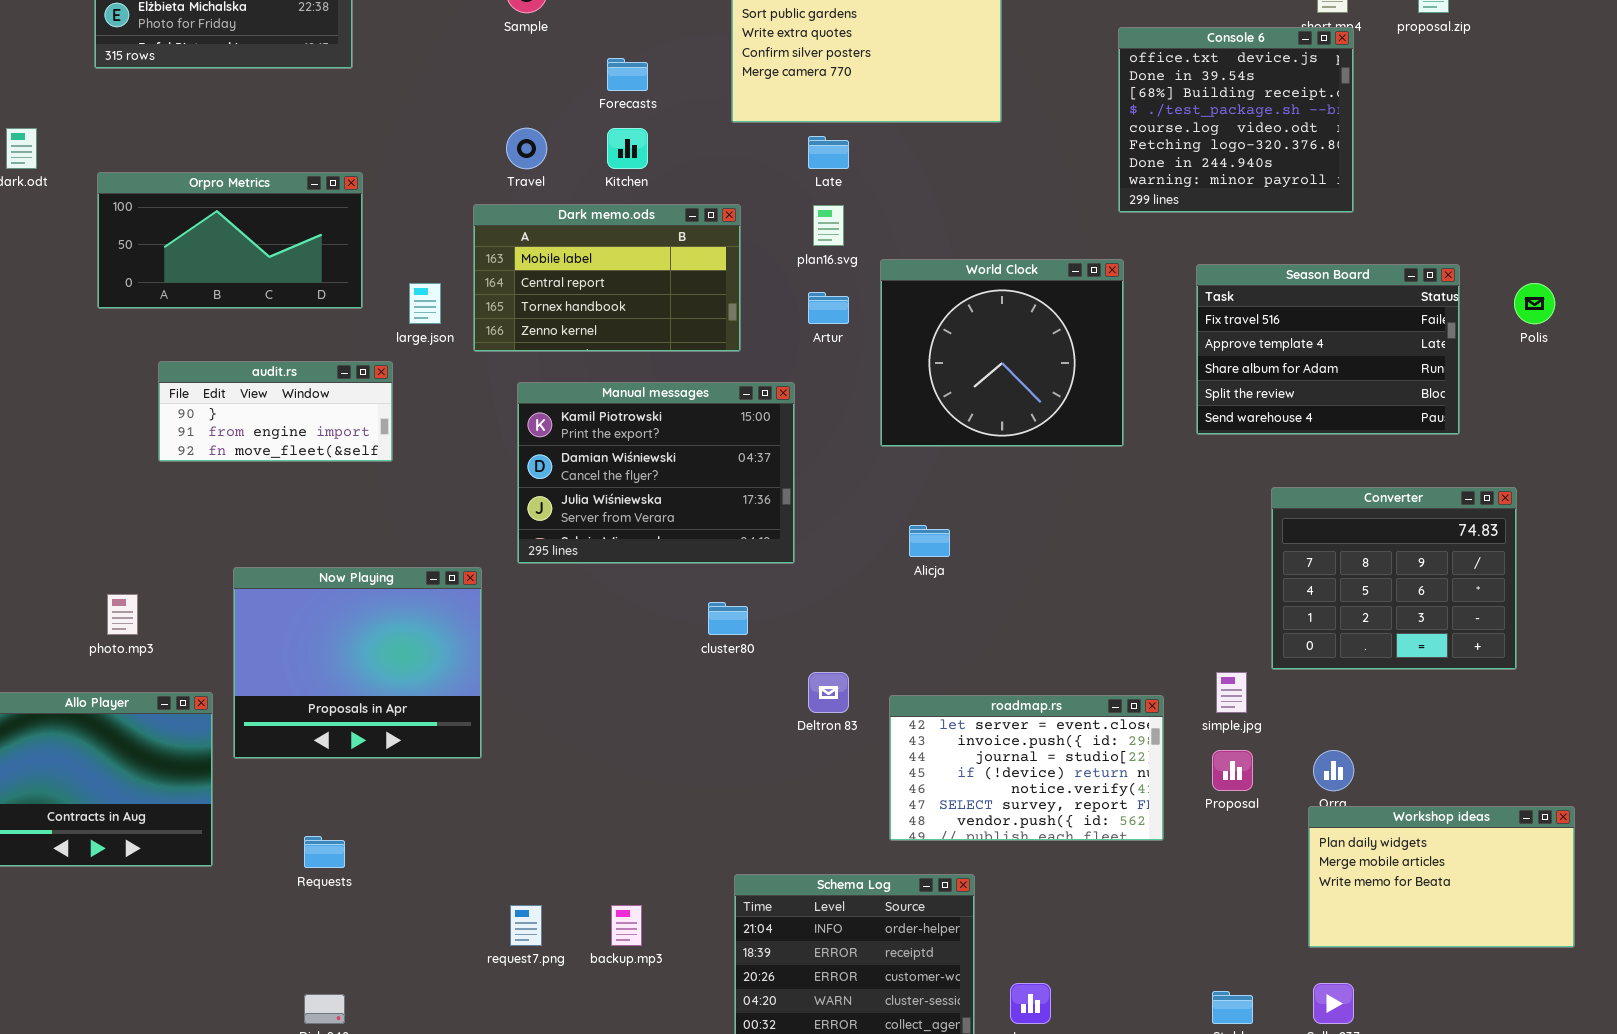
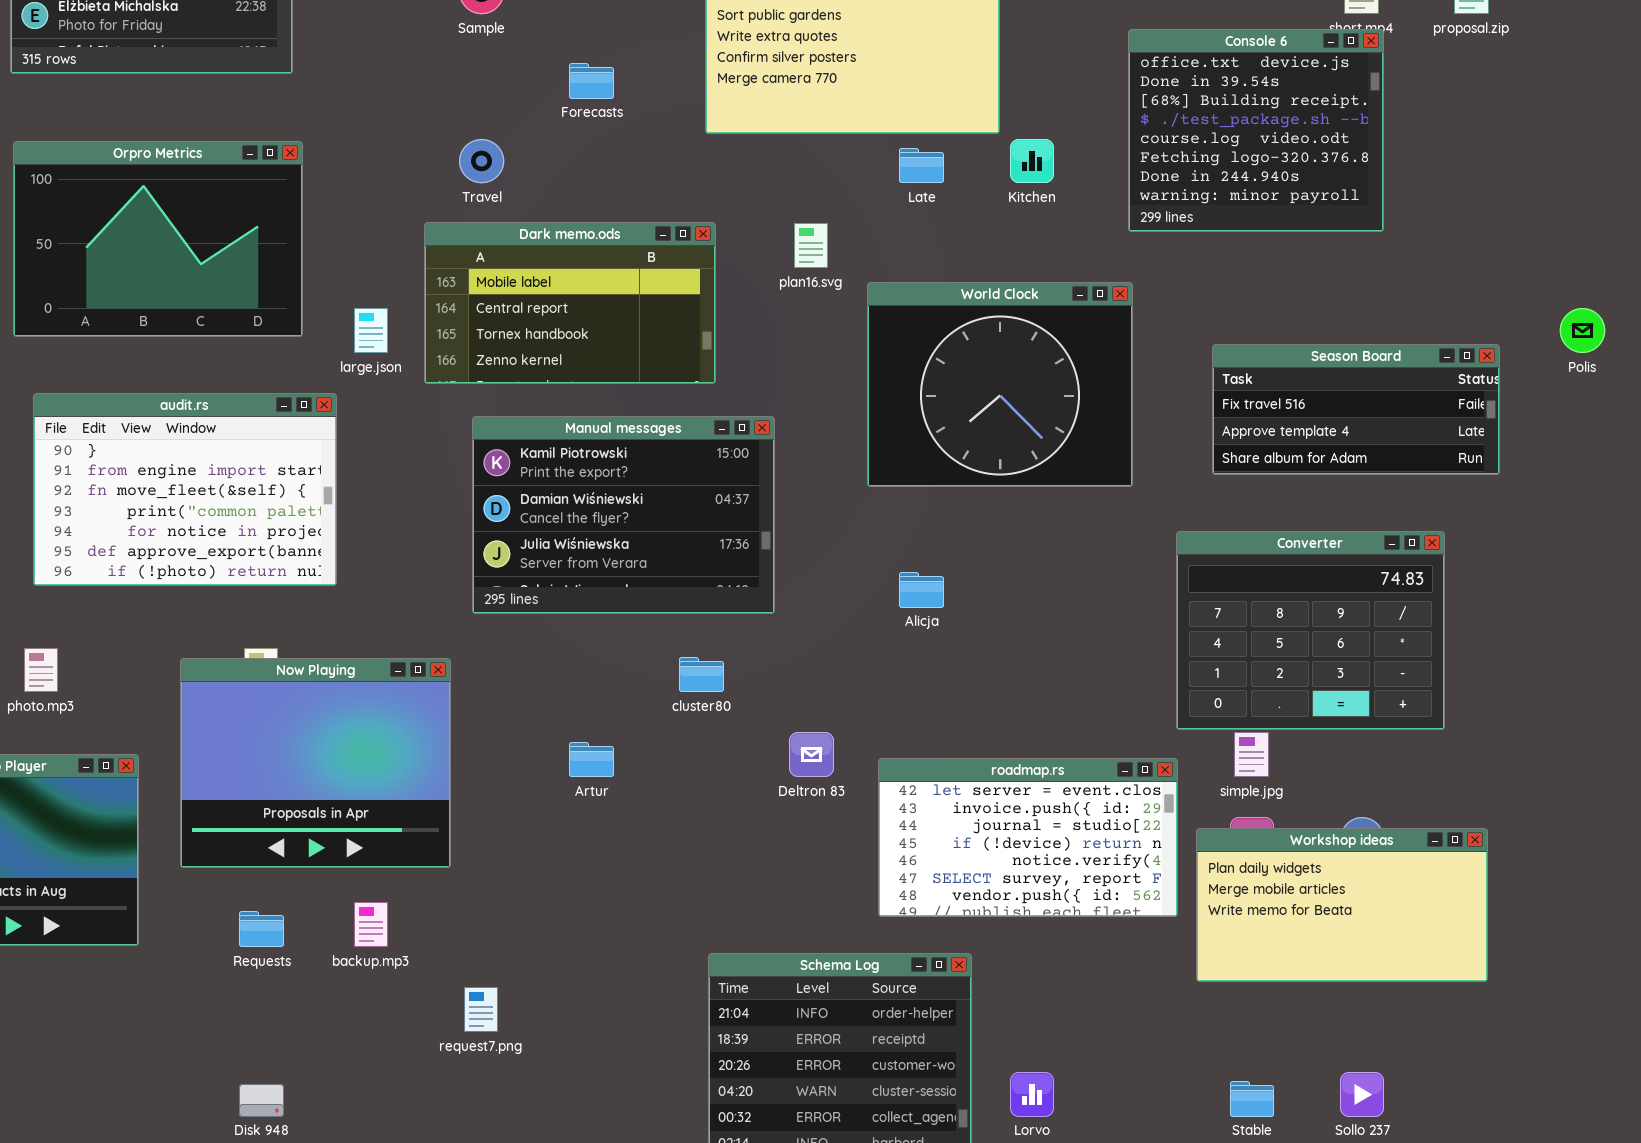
Kitchen: [607,128,648,169] -> [1010,139,1054,183], moved
Late: [808,136,849,169] -> [899,148,944,183], moved
Orpro Metrics: [97,172,363,309] -> [13,141,303,337], resized
Season Board: [1196,264,1460,435] -> [1212,344,1500,475], resized
Artur: [808,292,849,324] -> [569,742,614,777], moved
audit.rs: [158,361,393,462] -> [33,393,337,586], resized
Converter: [1271,487,1517,670] -> [1176,531,1445,730], moved
Now Playing: [233,567,482,759] -> [180,658,451,868], moved
Workshop ideas: [1308,806,1575,948] -> [1196,828,1488,982], moved
backup.mp3: [611,905,642,946] -> [354,902,388,947], moved

